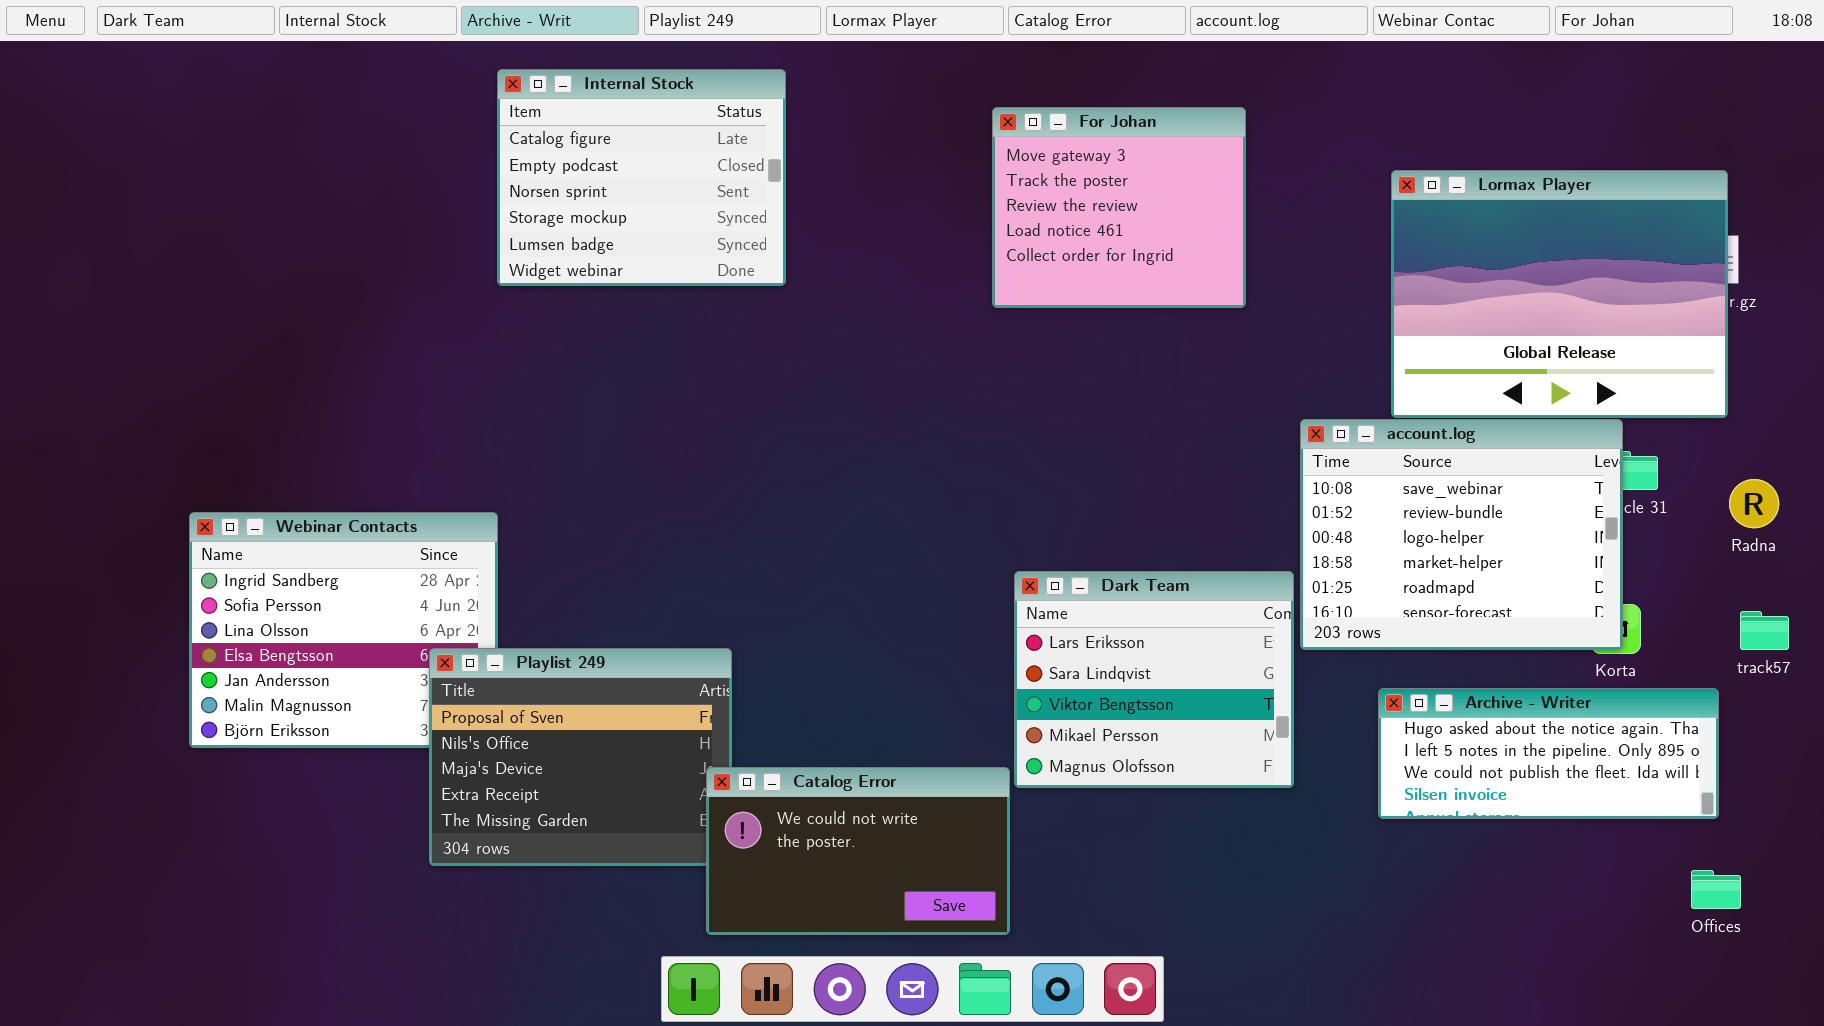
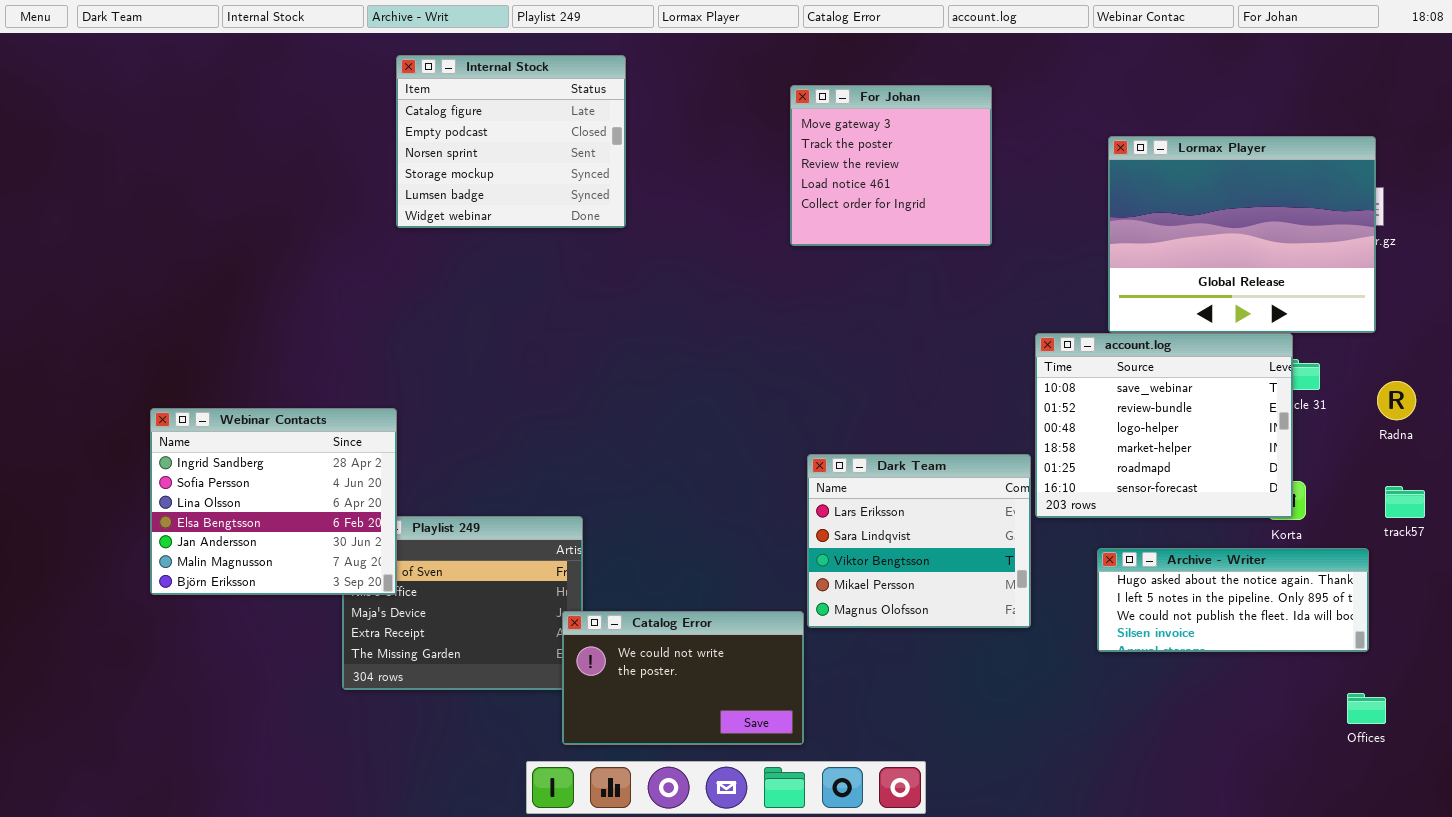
Webinar Contacts: [189,512,498,748] -> [150,408,397,595], raised

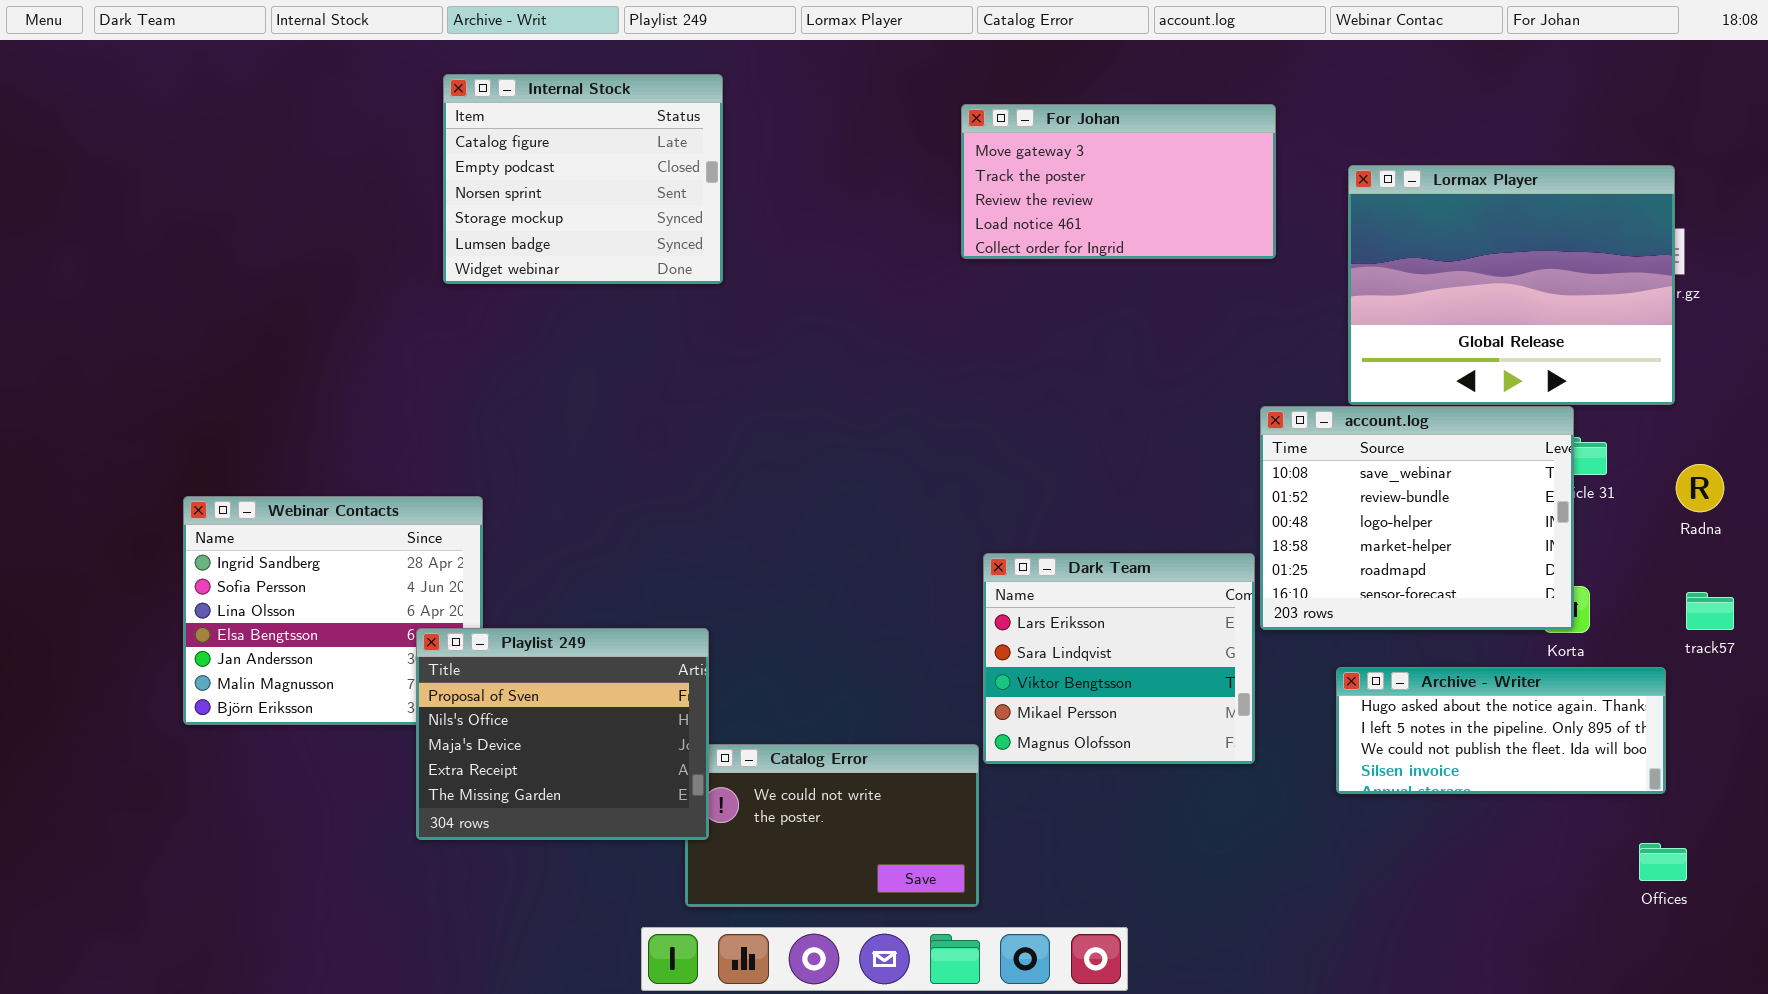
Internal Stock: [396,55,626,228] -> [443,74,723,284], moved
For Johan: [790,85,992,246] -> [961,104,1276,259], resized
Playlist 249: [342,516,583,690] -> [416,628,709,840], raised

